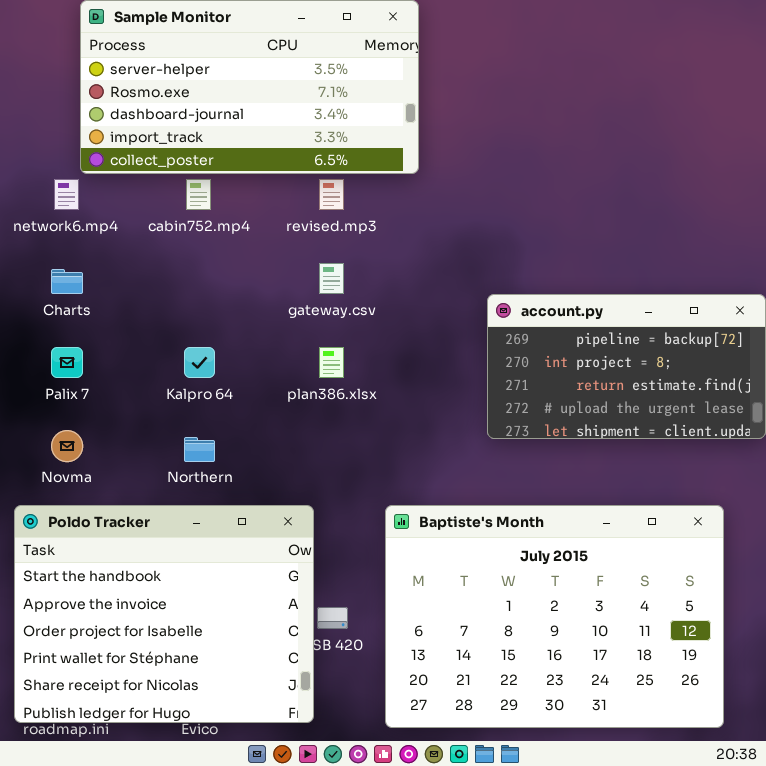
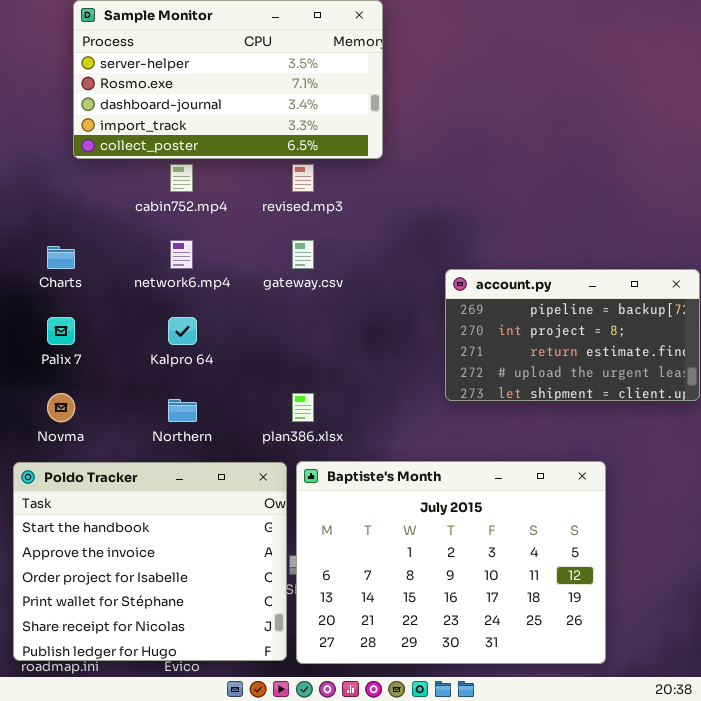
network6.mp4: [54,179,79,210] -> [170,240,193,269], moved
plan386.xlsx: [319,347,344,378] -> [292,393,314,422], moved
Baptiste's Month: [385,505,724,728] -> [296,461,606,664], moved

